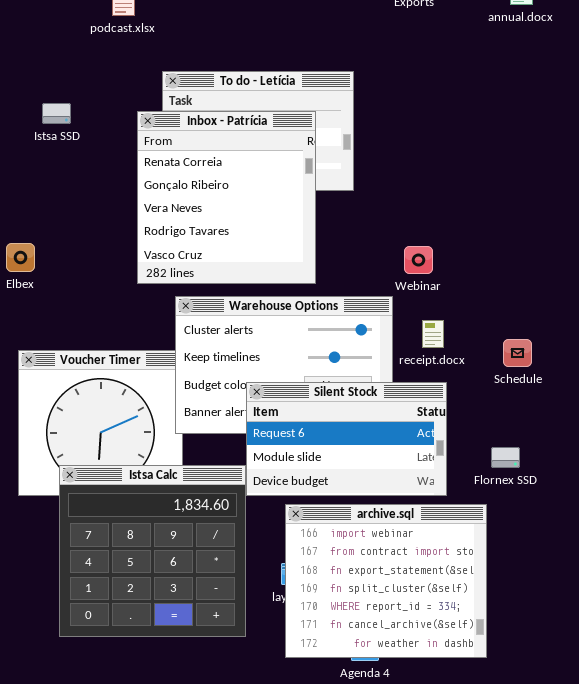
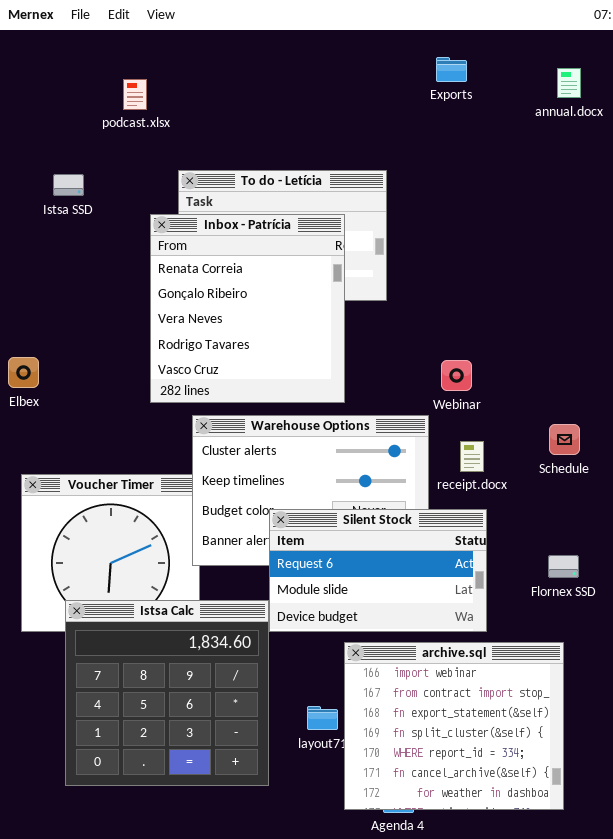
Istsa SSD: [42,103,71,124] -> [53,174,84,196], moved
Schedule: [503,339,532,367] -> [549,424,580,455], moved
Flornex SSD: [491,447,520,468] -> [548,555,579,578], moved
archive.sql: [285,504,487,658] -> [344,642,564,810], moved

